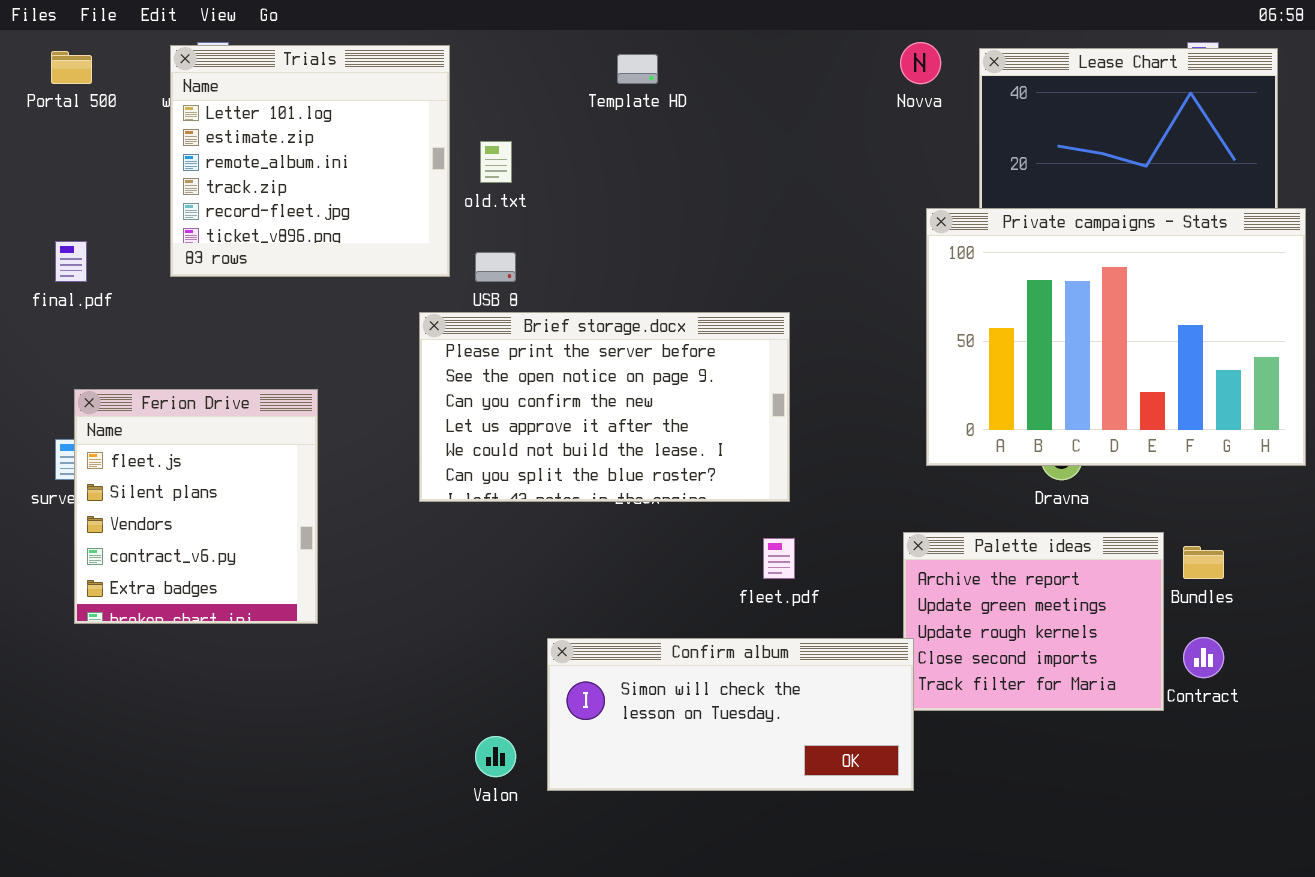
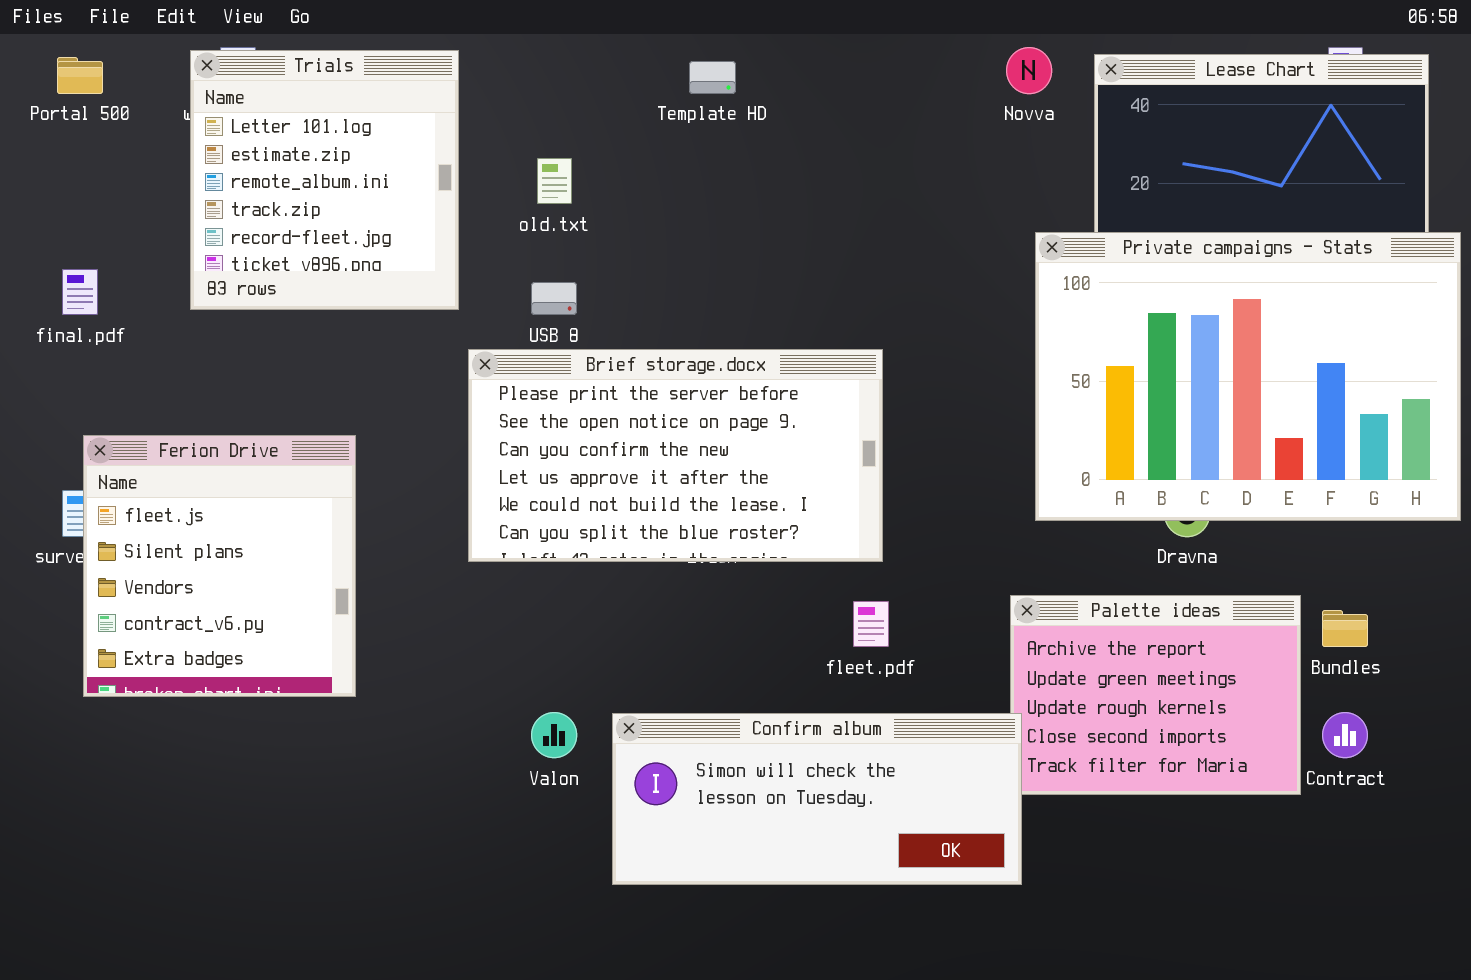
Trials: [170,45,450,277] -> [190,50,459,310], resized
Valon: [475,736,516,777] -> [531,712,577,758], moved

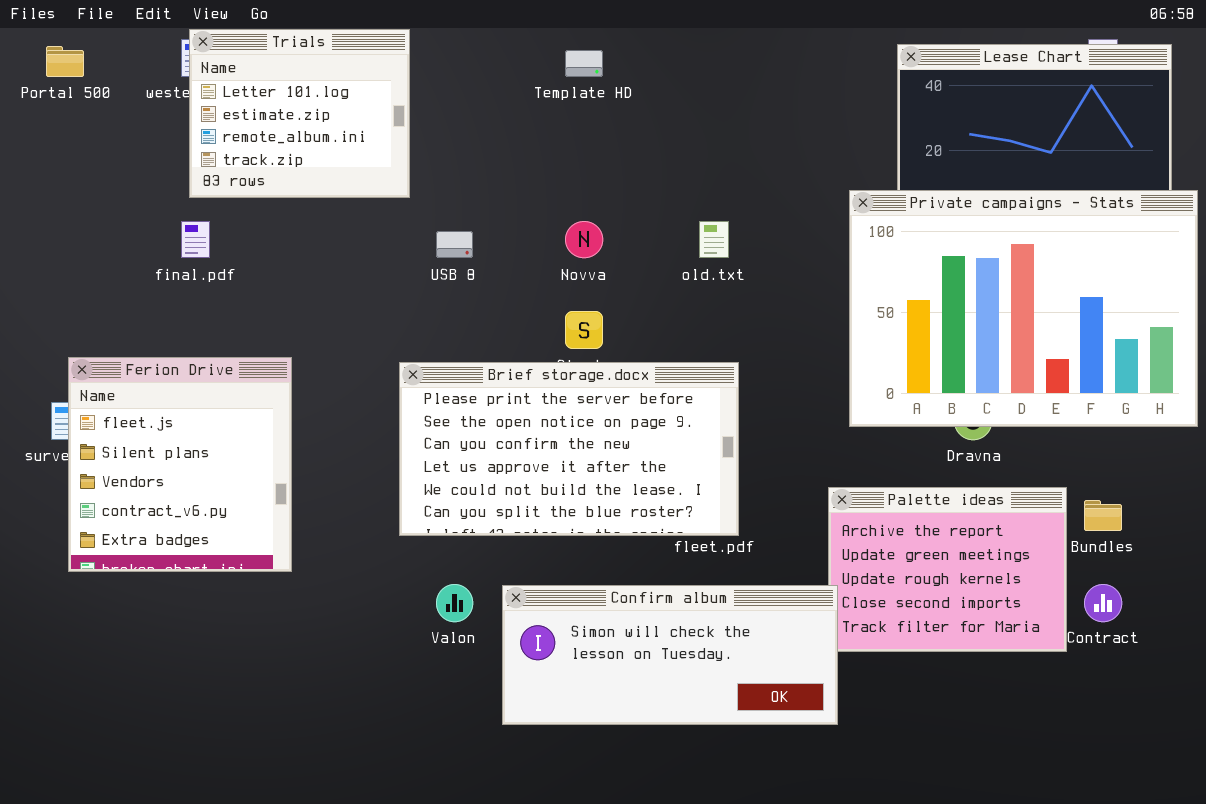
Novva: [1006,47,1052,94] -> [565,221,603,258], moved
Trials: [190,50,459,310] -> [189,29,410,198], moved, resized
old.txt: [537,158,572,204] -> [699,221,729,258], moved
final.pdf: [62,269,98,315] -> [181,221,210,258], moved
Brief storage.docx: [468,349,883,562] -> [399,362,739,536], moved

